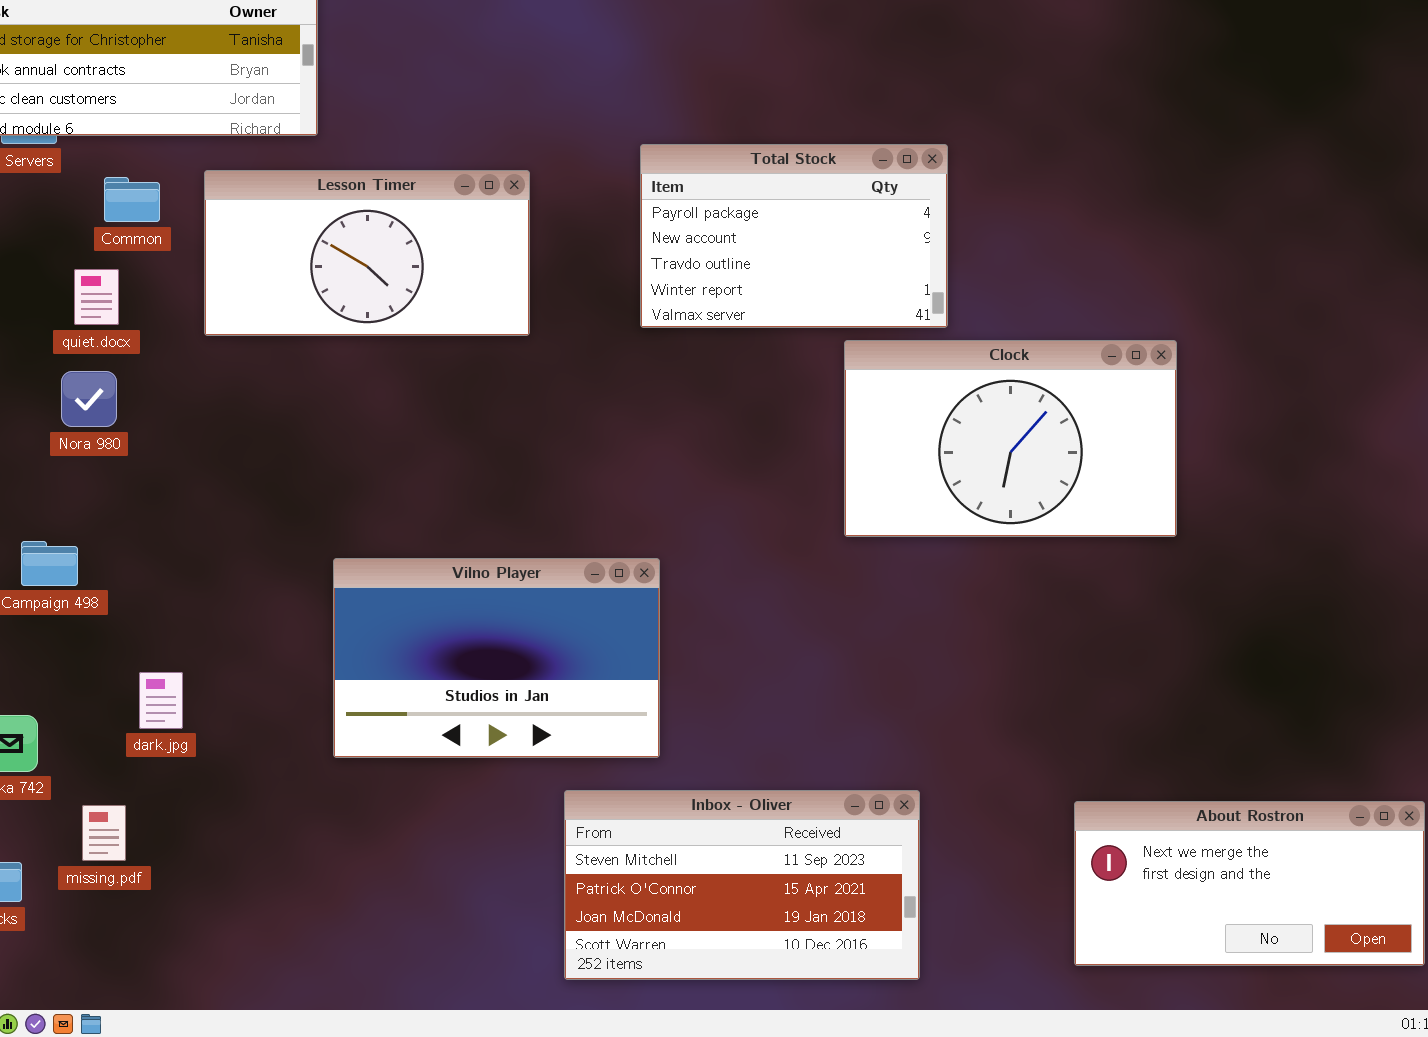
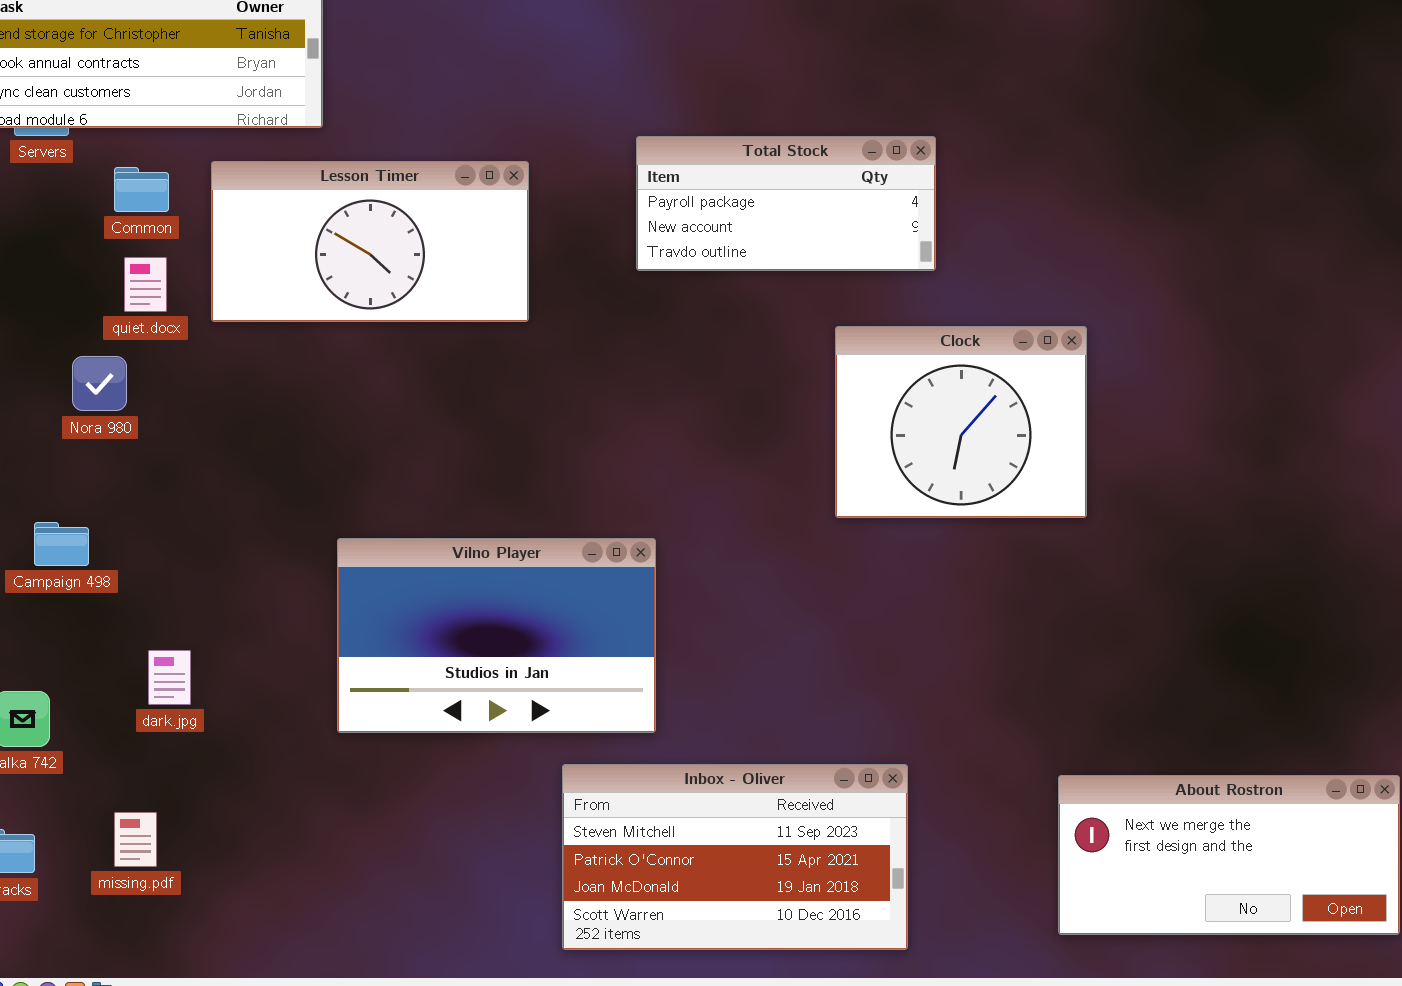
Total Stock: [640,144,948,328] -> [636,136,936,271], resized
quiet.docx: [74,269,119,325] -> [124,257,167,312], moved
Clock: [844,340,1177,537] -> [835,326,1087,518], resized
missing.pdf: [82,805,126,861] -> [114,812,157,867], moved

